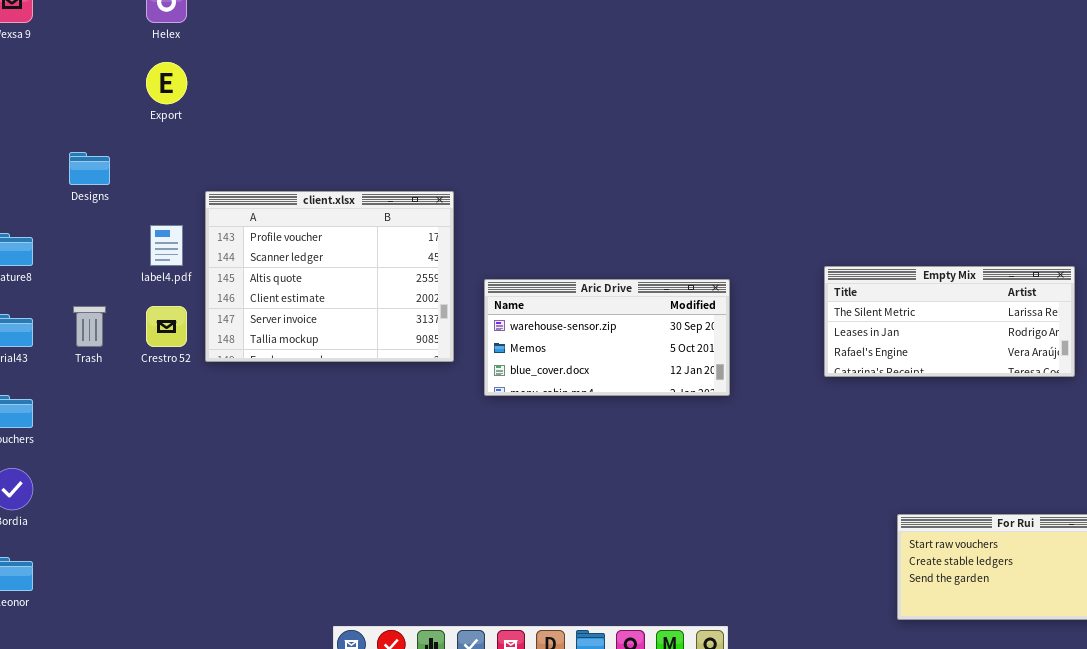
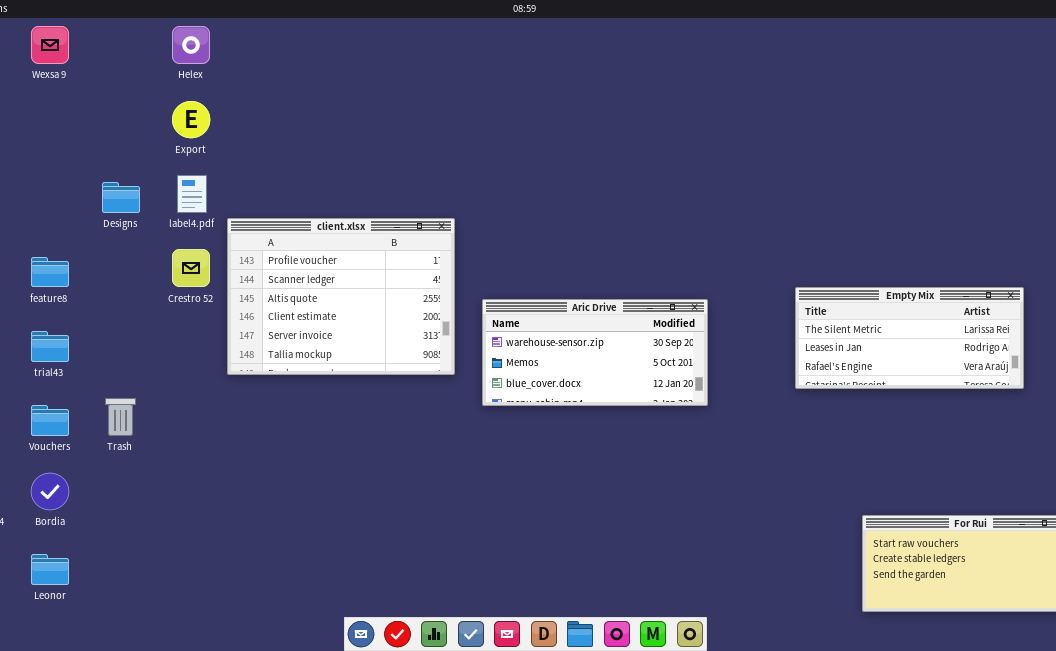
label4.pdf: [150,225,183,266] -> [177,175,207,213], moved
Trash: [73,306,106,347] -> [105,398,136,436], moved
Crestro 52: [146,306,187,347] -> [172,249,210,287], moved

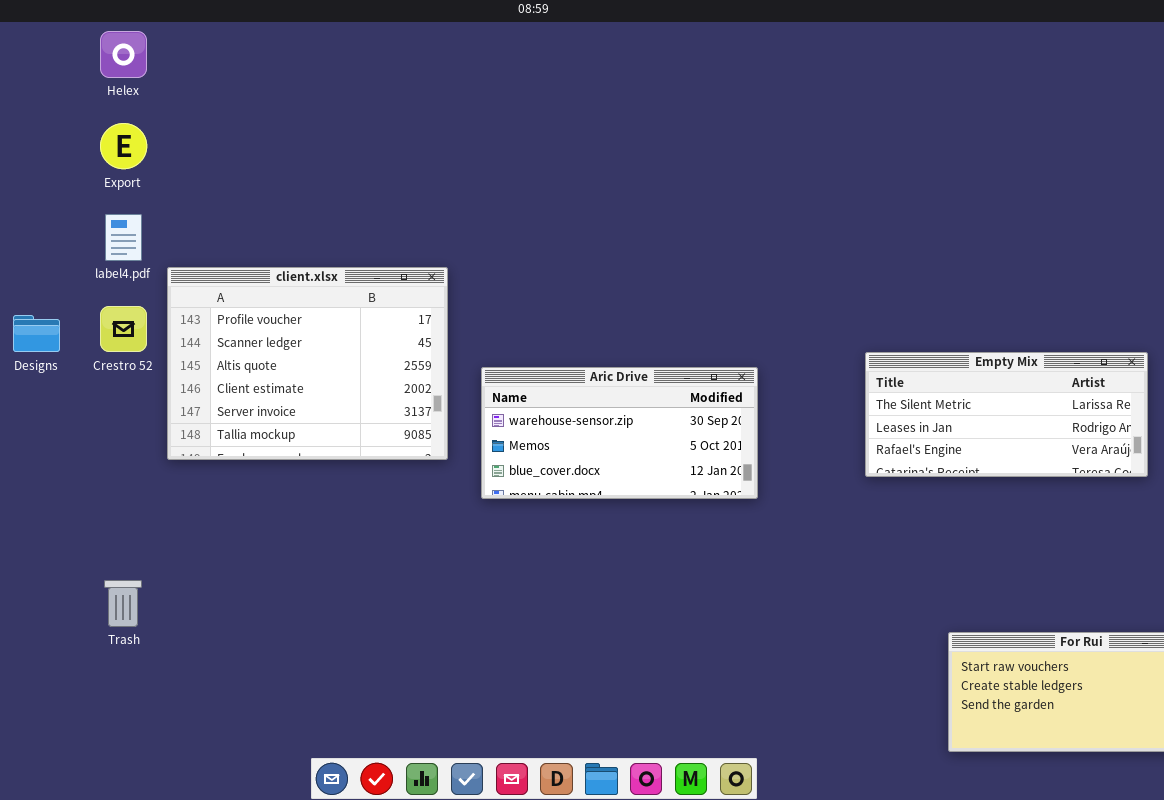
Designs: [102,182,140,213] -> [13,315,60,352], moved
Trash: [105,398,136,436] -> [104,580,142,627], moved

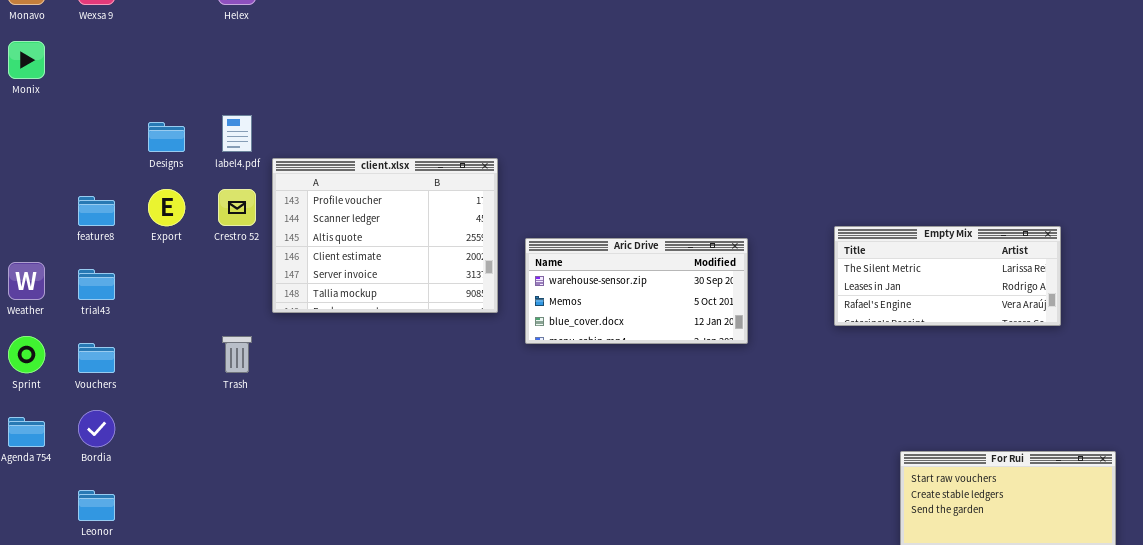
Export: [100,123,147,169] -> [148,189,185,226], moved
Designs: [13,315,60,352] -> [148,122,185,152], moved
Trash: [104,580,142,627] -> [222,336,252,373], moved

